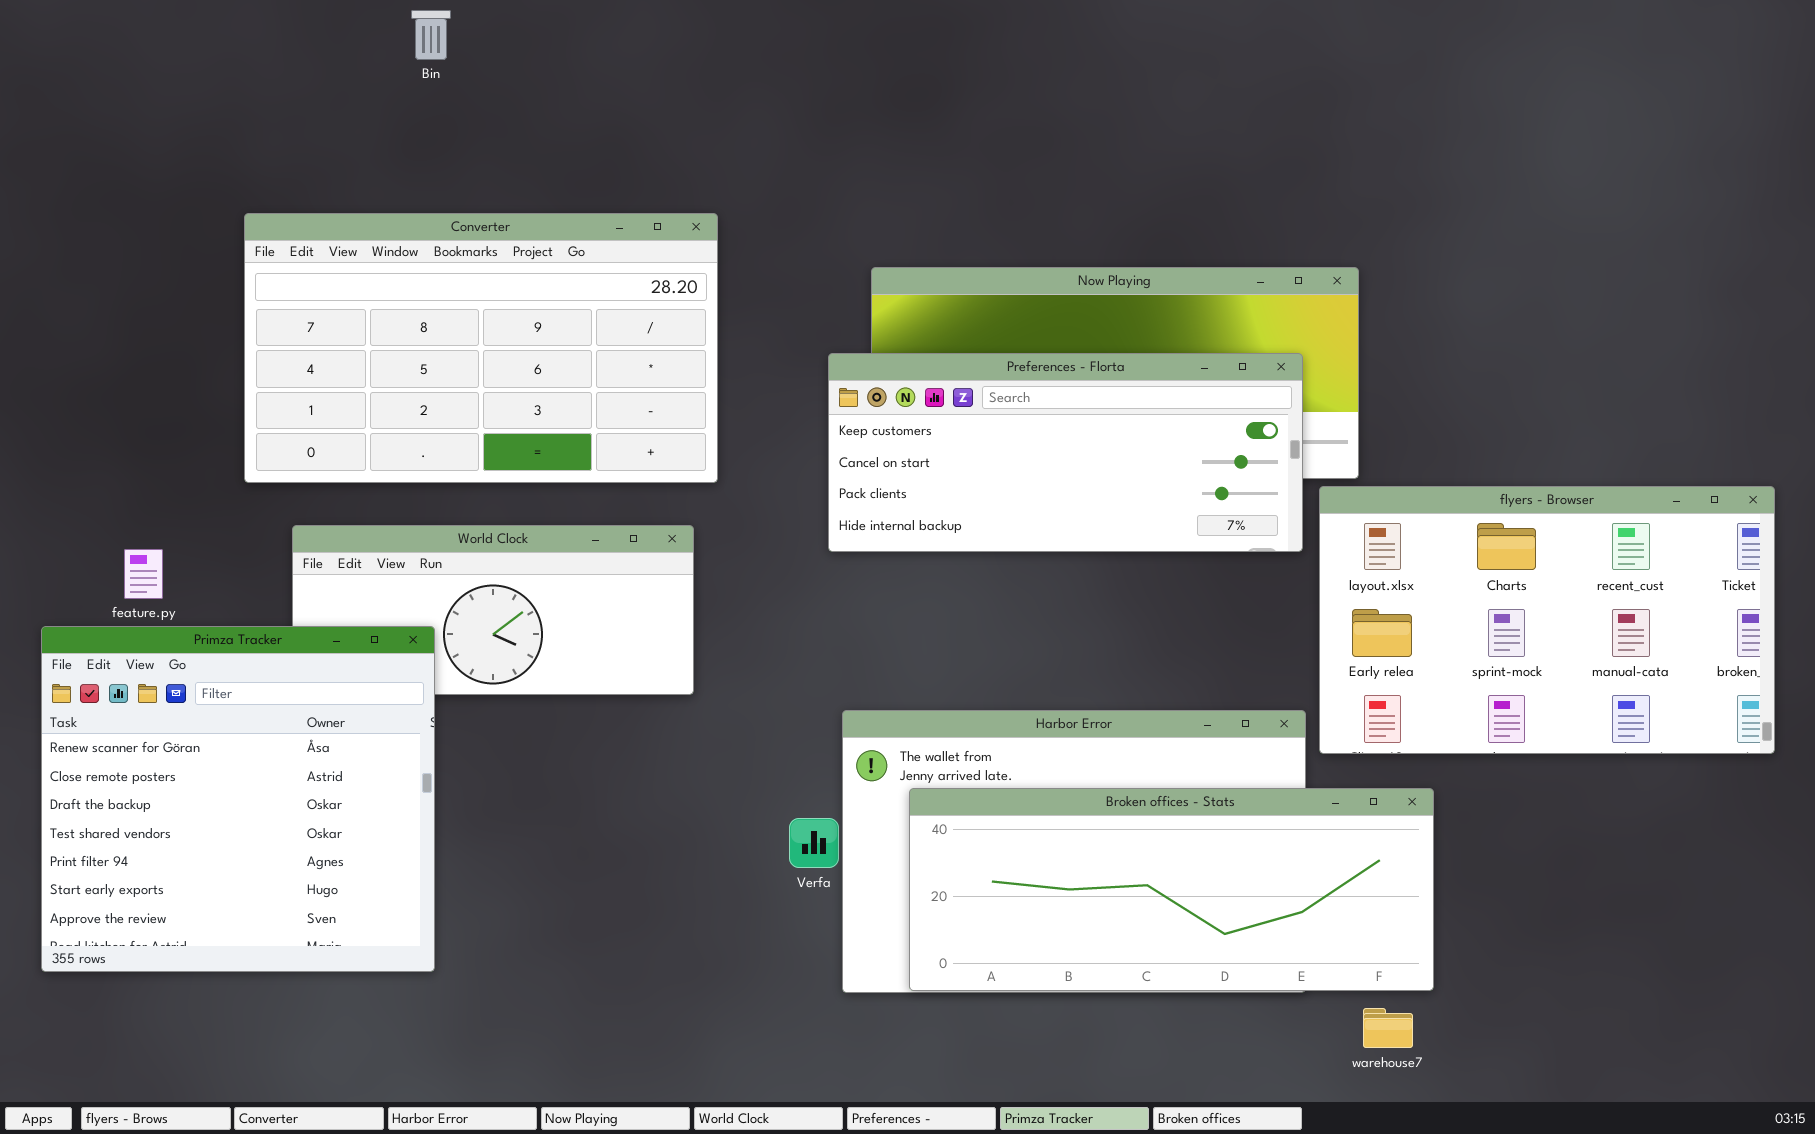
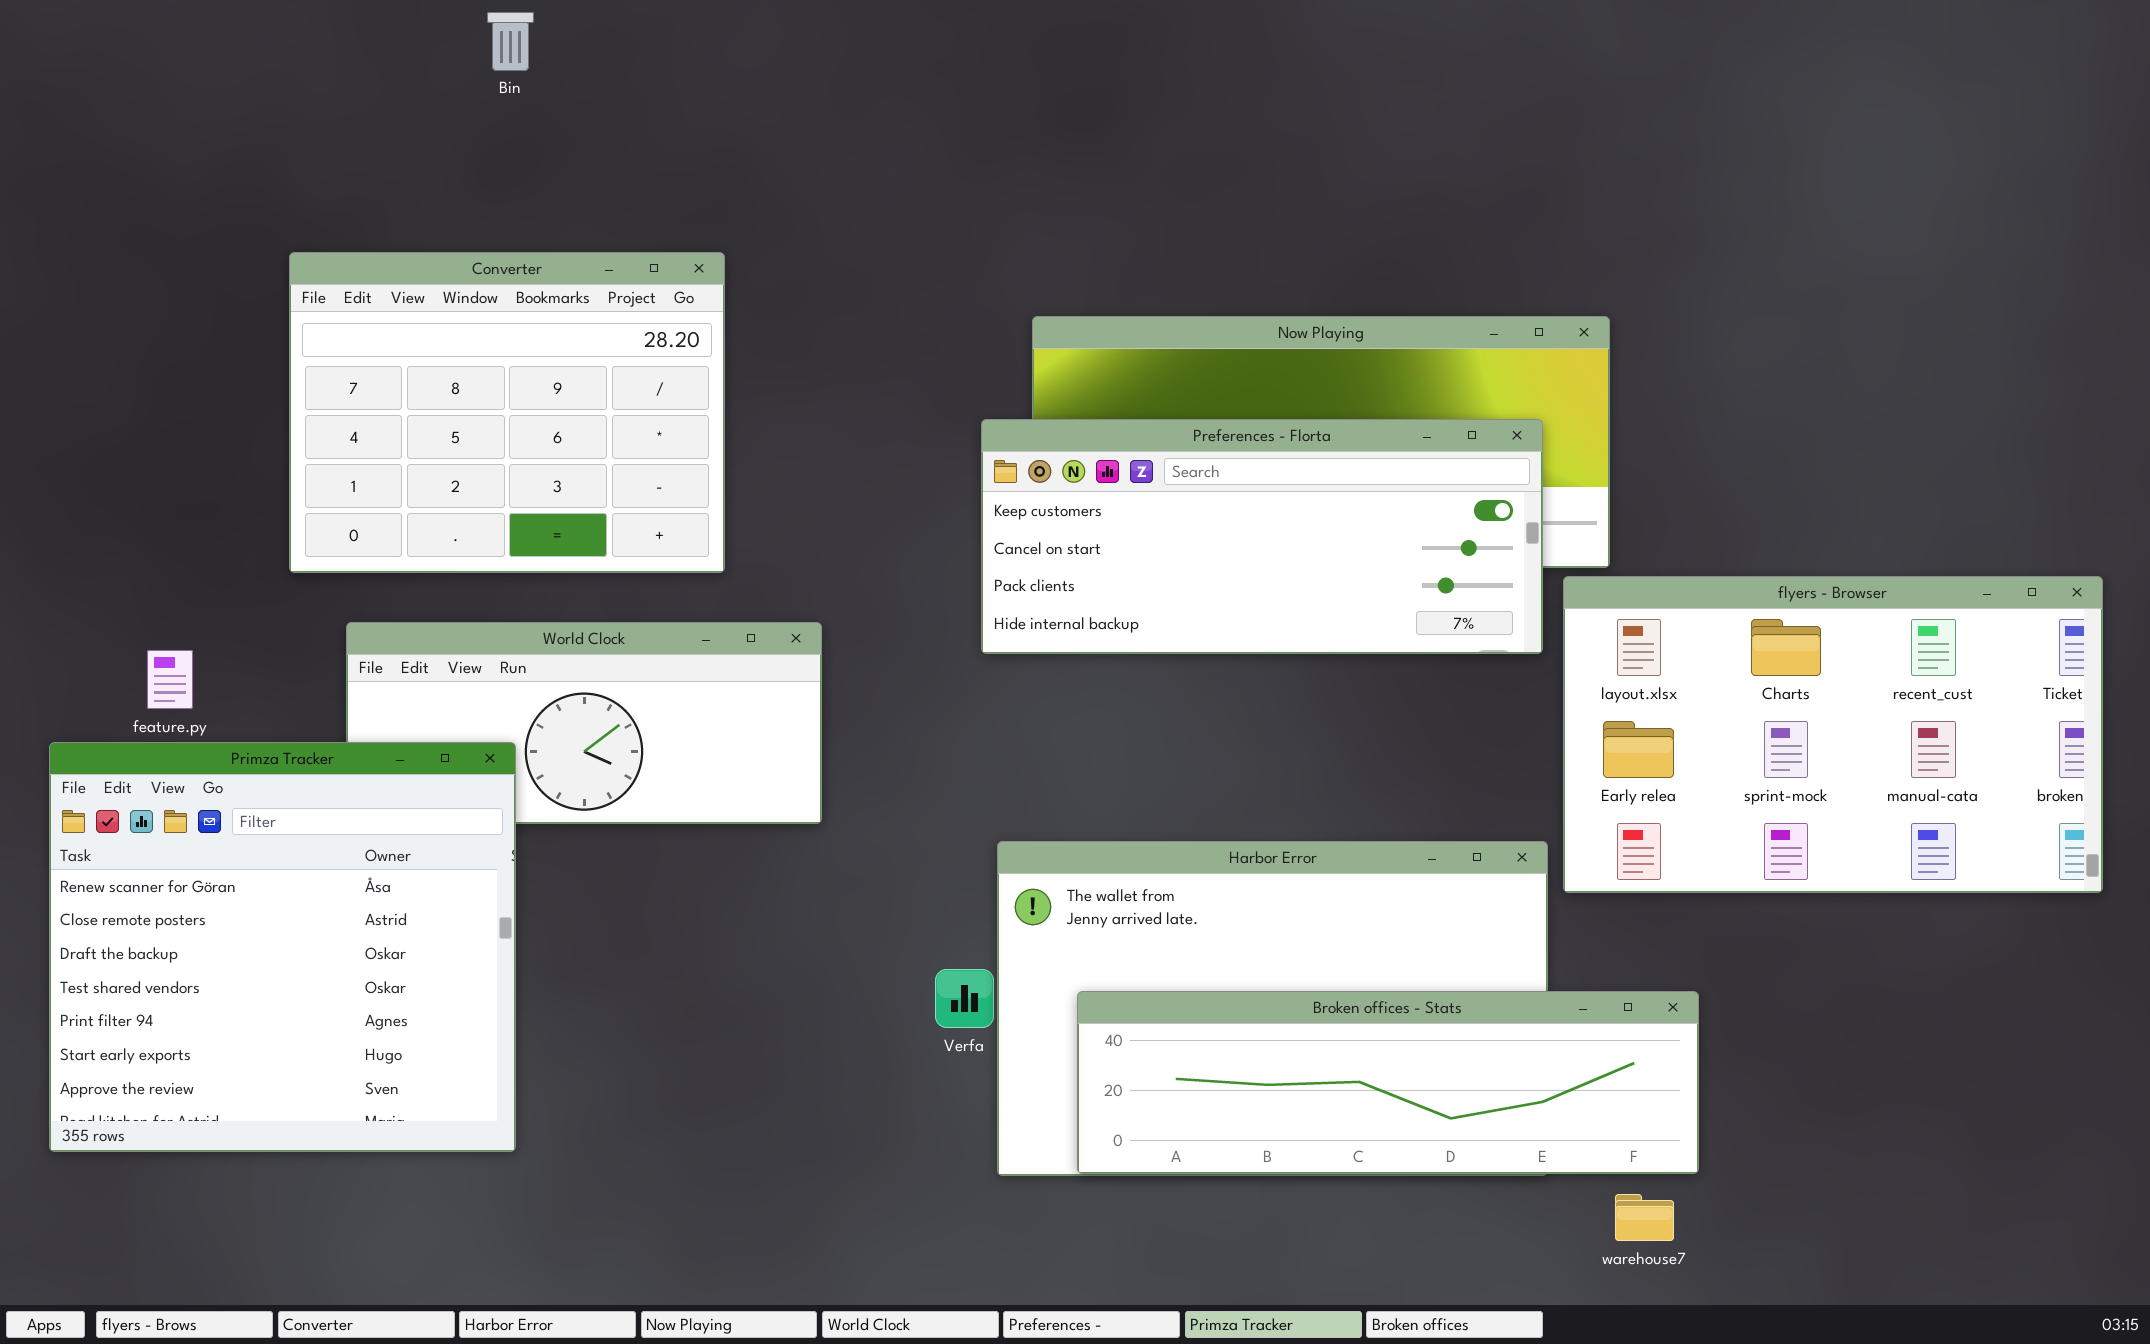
Converter: [244,213,718,483] -> [289,252,725,573], resized
Broken offices - Stats: [909,788,1434,991] -> [1077,991,1699,1174], resized

